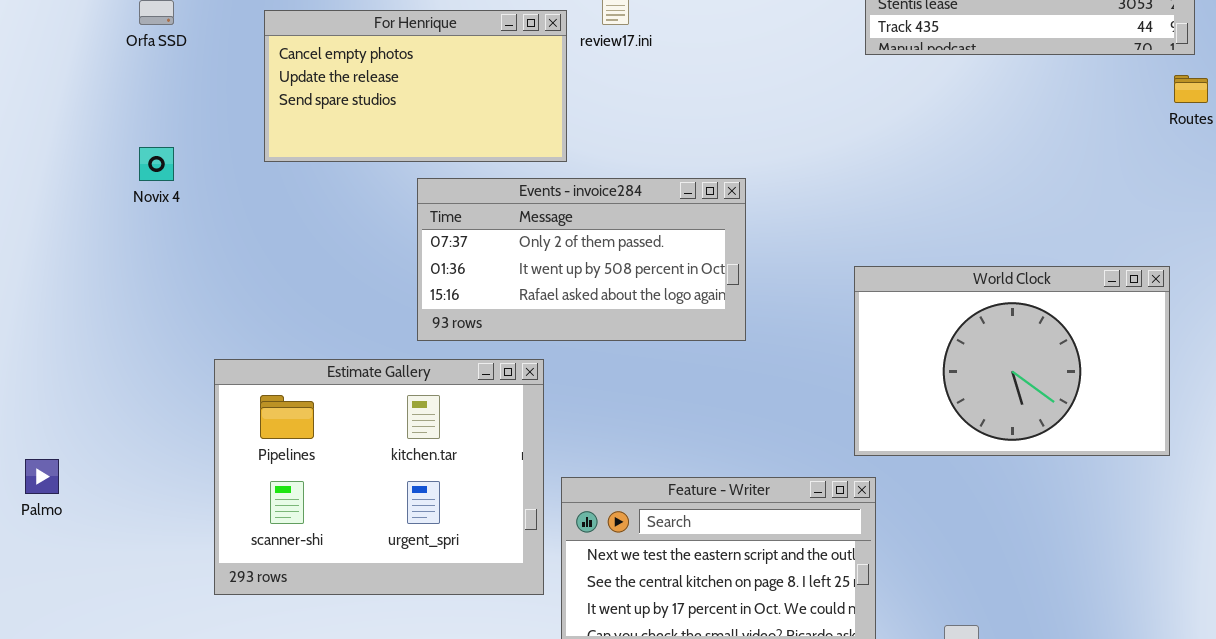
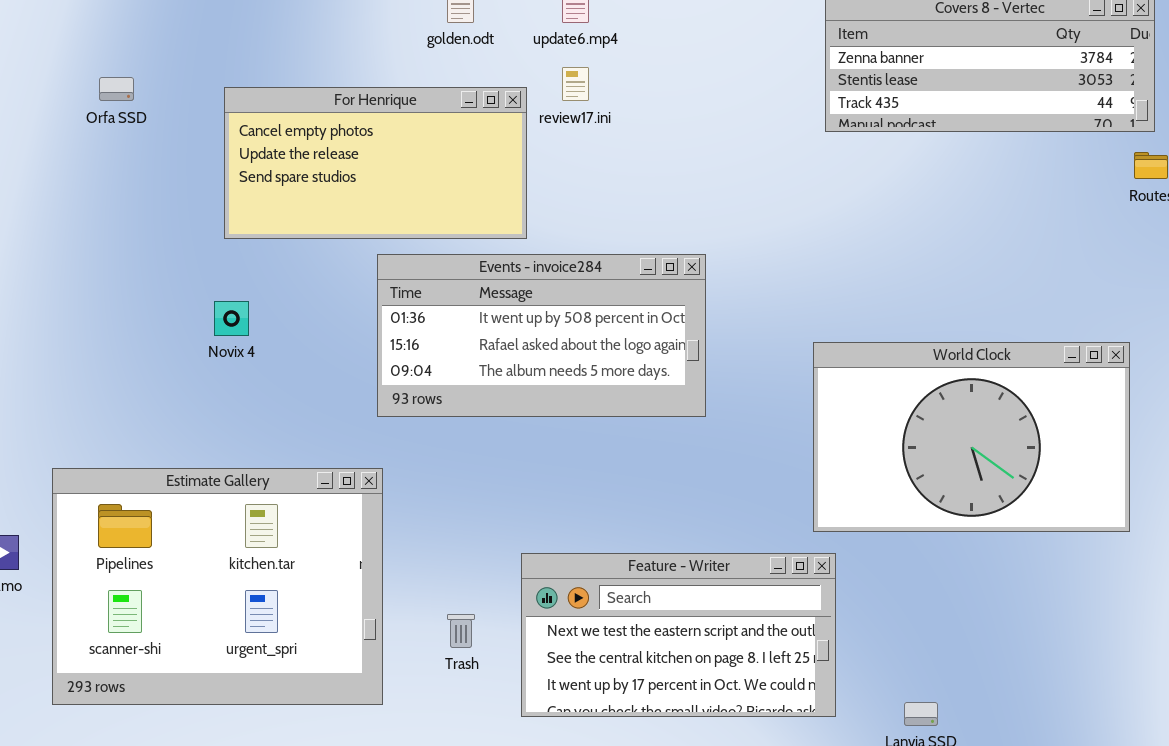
Novix 4: [139,147,174,181] -> [214,301,249,336], moved
Events - invoice284: [417,178,746,341] -> [377,254,706,417], scrolled down 1 row
Estimate Gallery: [214,359,544,595] -> [52,468,383,705], moved

